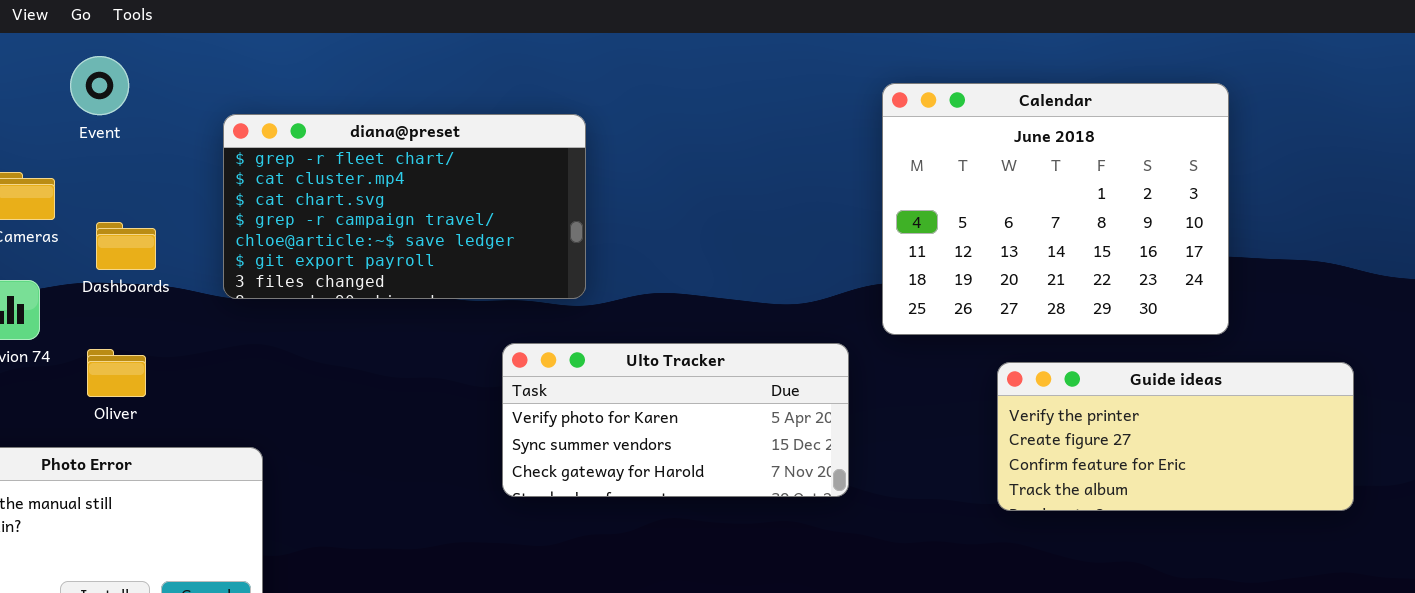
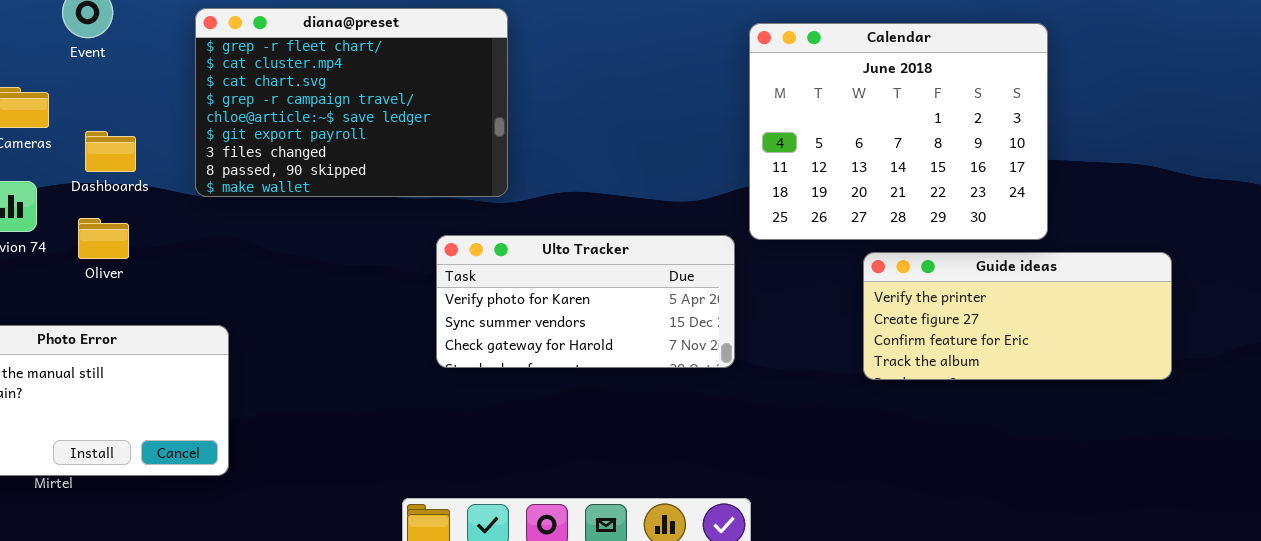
Calendar: [882,83,1229,335] -> [749,23,1048,240], moved
diana@preset: [223,114,586,299] -> [195,8,508,197], resized
Oliver: [87,349,146,397] -> [78,218,129,259], moved

